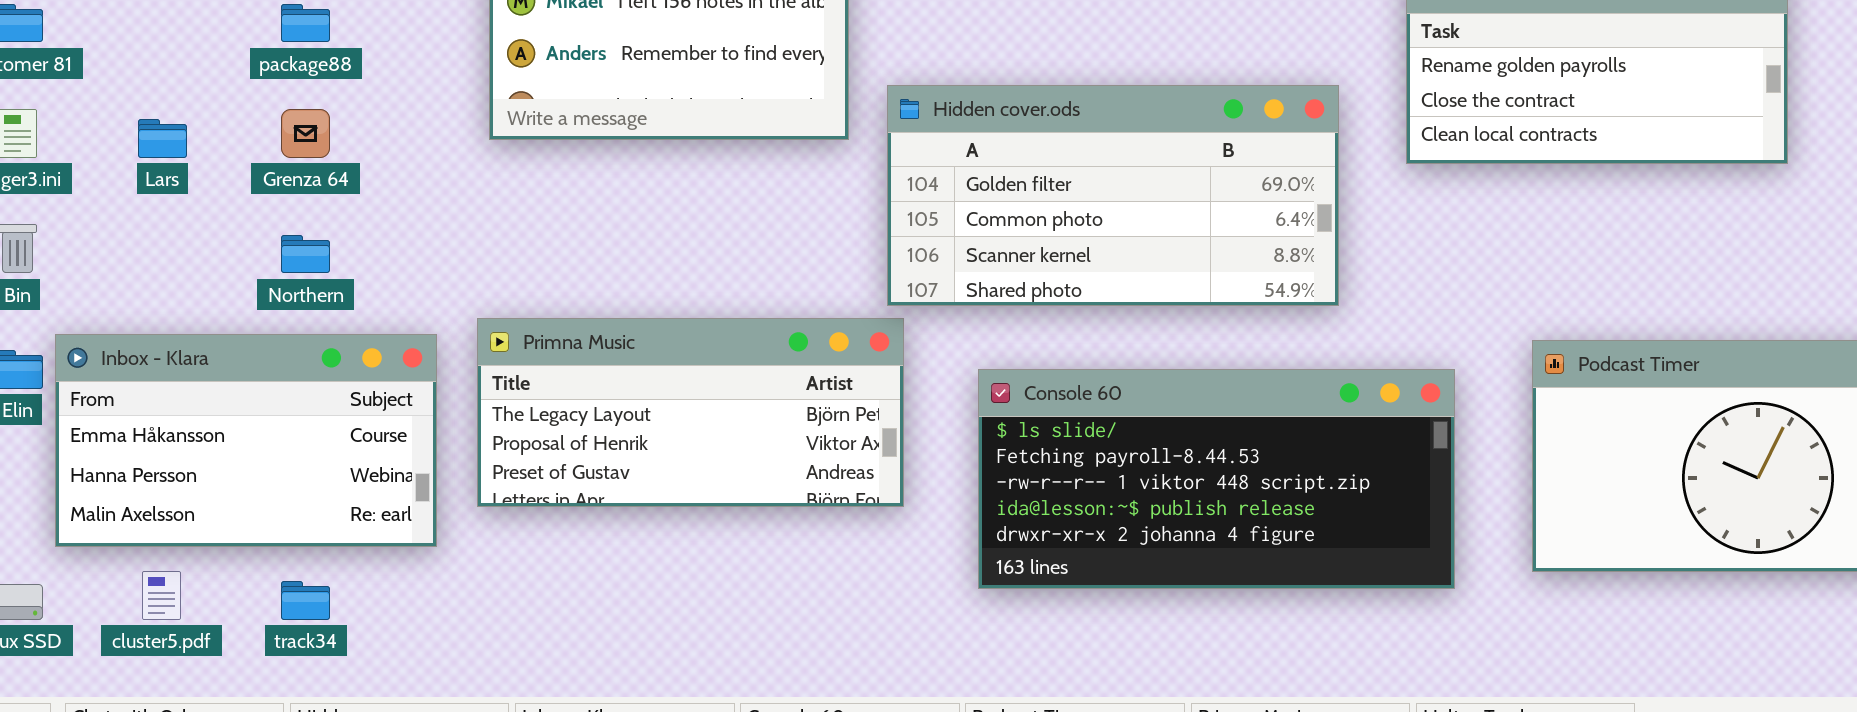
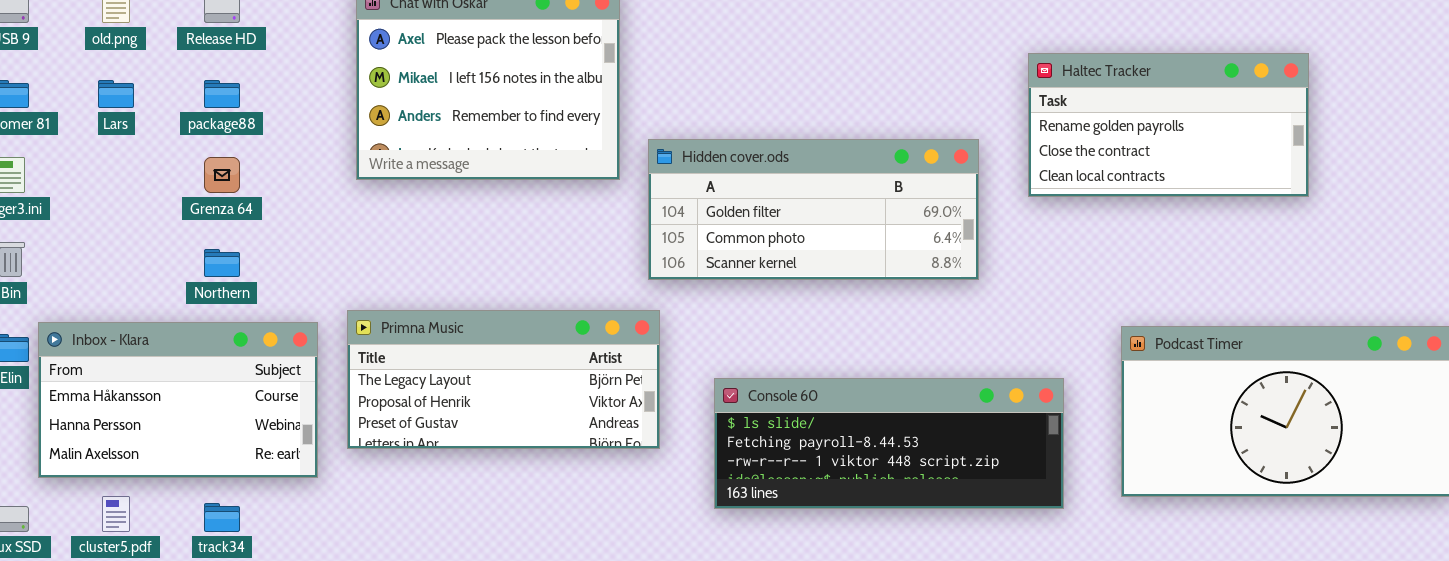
Hidden cover.ods: [887,85,1339,306] -> [648,139,979,280], resized
Lars: [138,119,187,158] -> [98,80,134,108], moved
Console 60: [978,369,1455,589] -> [714,378,1064,509], resized

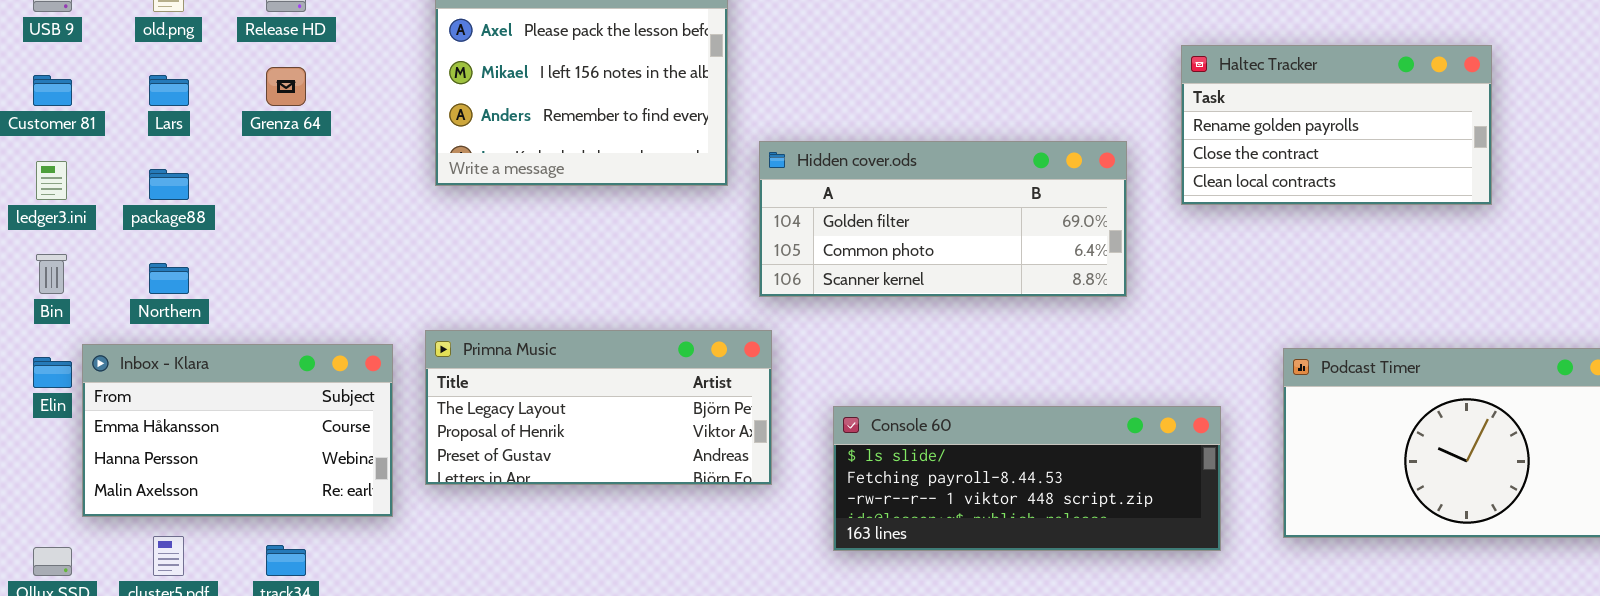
package88: [204,80,240,108] -> [149,169,189,200], moved
Grenza 64: [204,157,240,193] -> [266,67,306,106], moved
Northern: [204,249,240,277] -> [149,263,189,294], moved

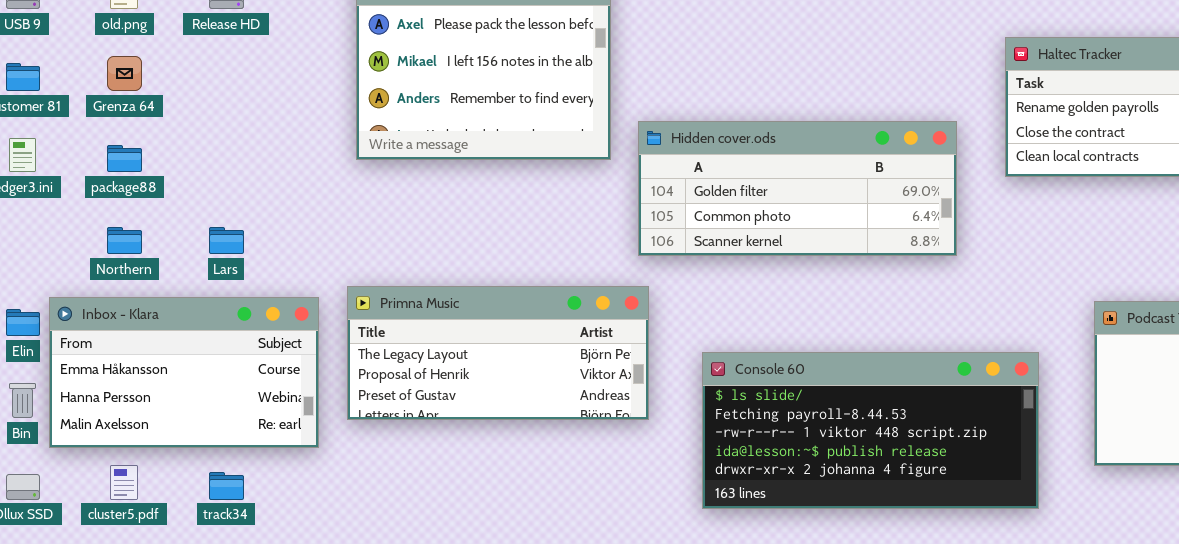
Grenza 64: [266,67,306,106] -> [107,56,142,91], moved
Lars: [149,75,189,106] -> [209,227,244,254], moved
Bin: [36,254,67,294] -> [9,383,36,418], moved
Console 60: [833,406,1221,551] -> [702,352,1039,509], resized

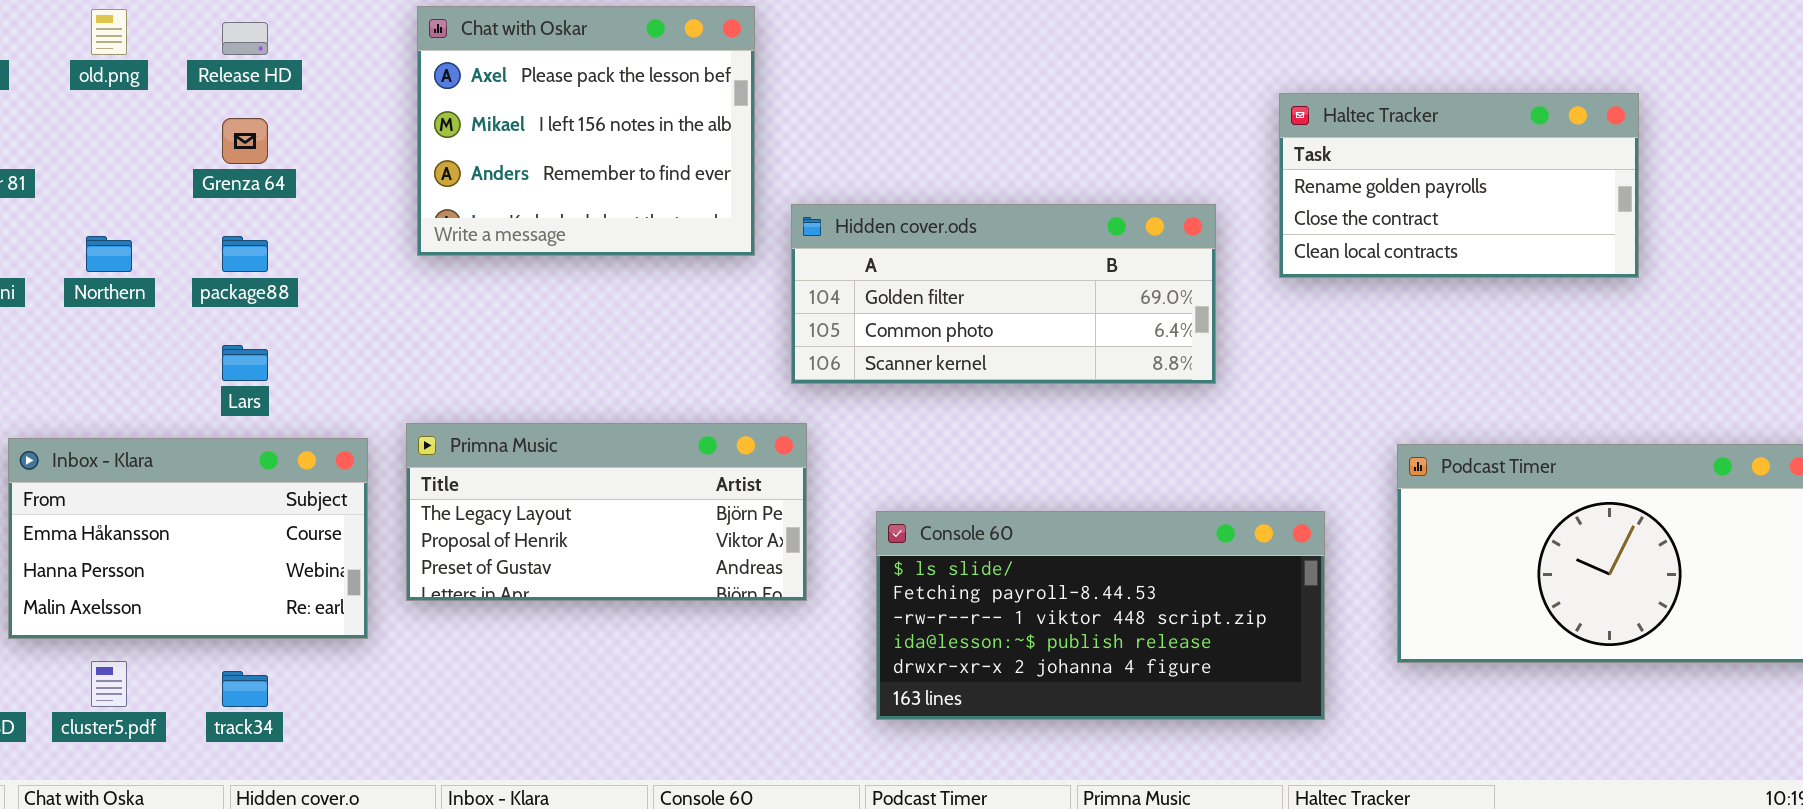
Grenza 64: [107,56,142,91] -> [222,118,268,164], moved
package88: [107,145,142,172] -> [222,236,268,272], moved
Northern: [107,227,142,254] -> [86,236,132,272], moved

